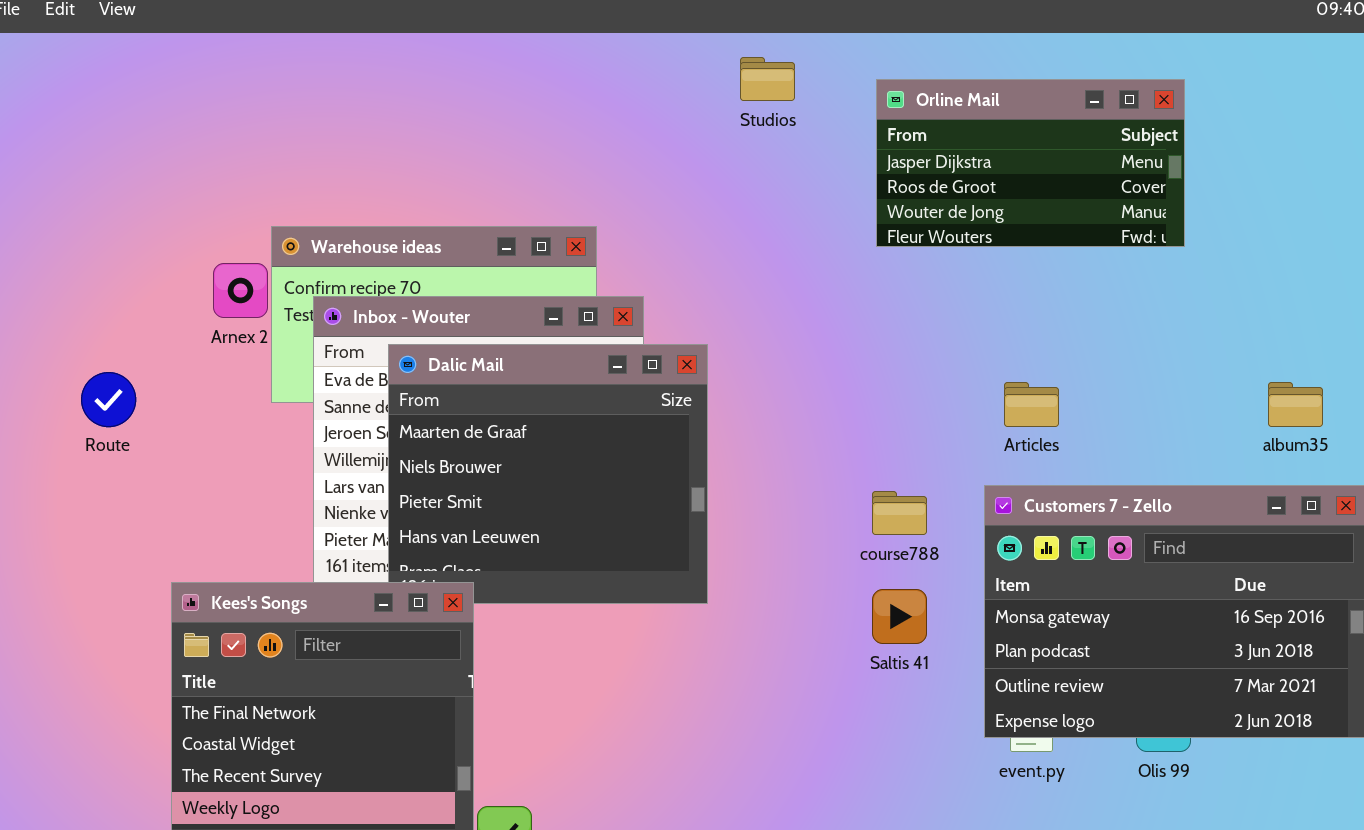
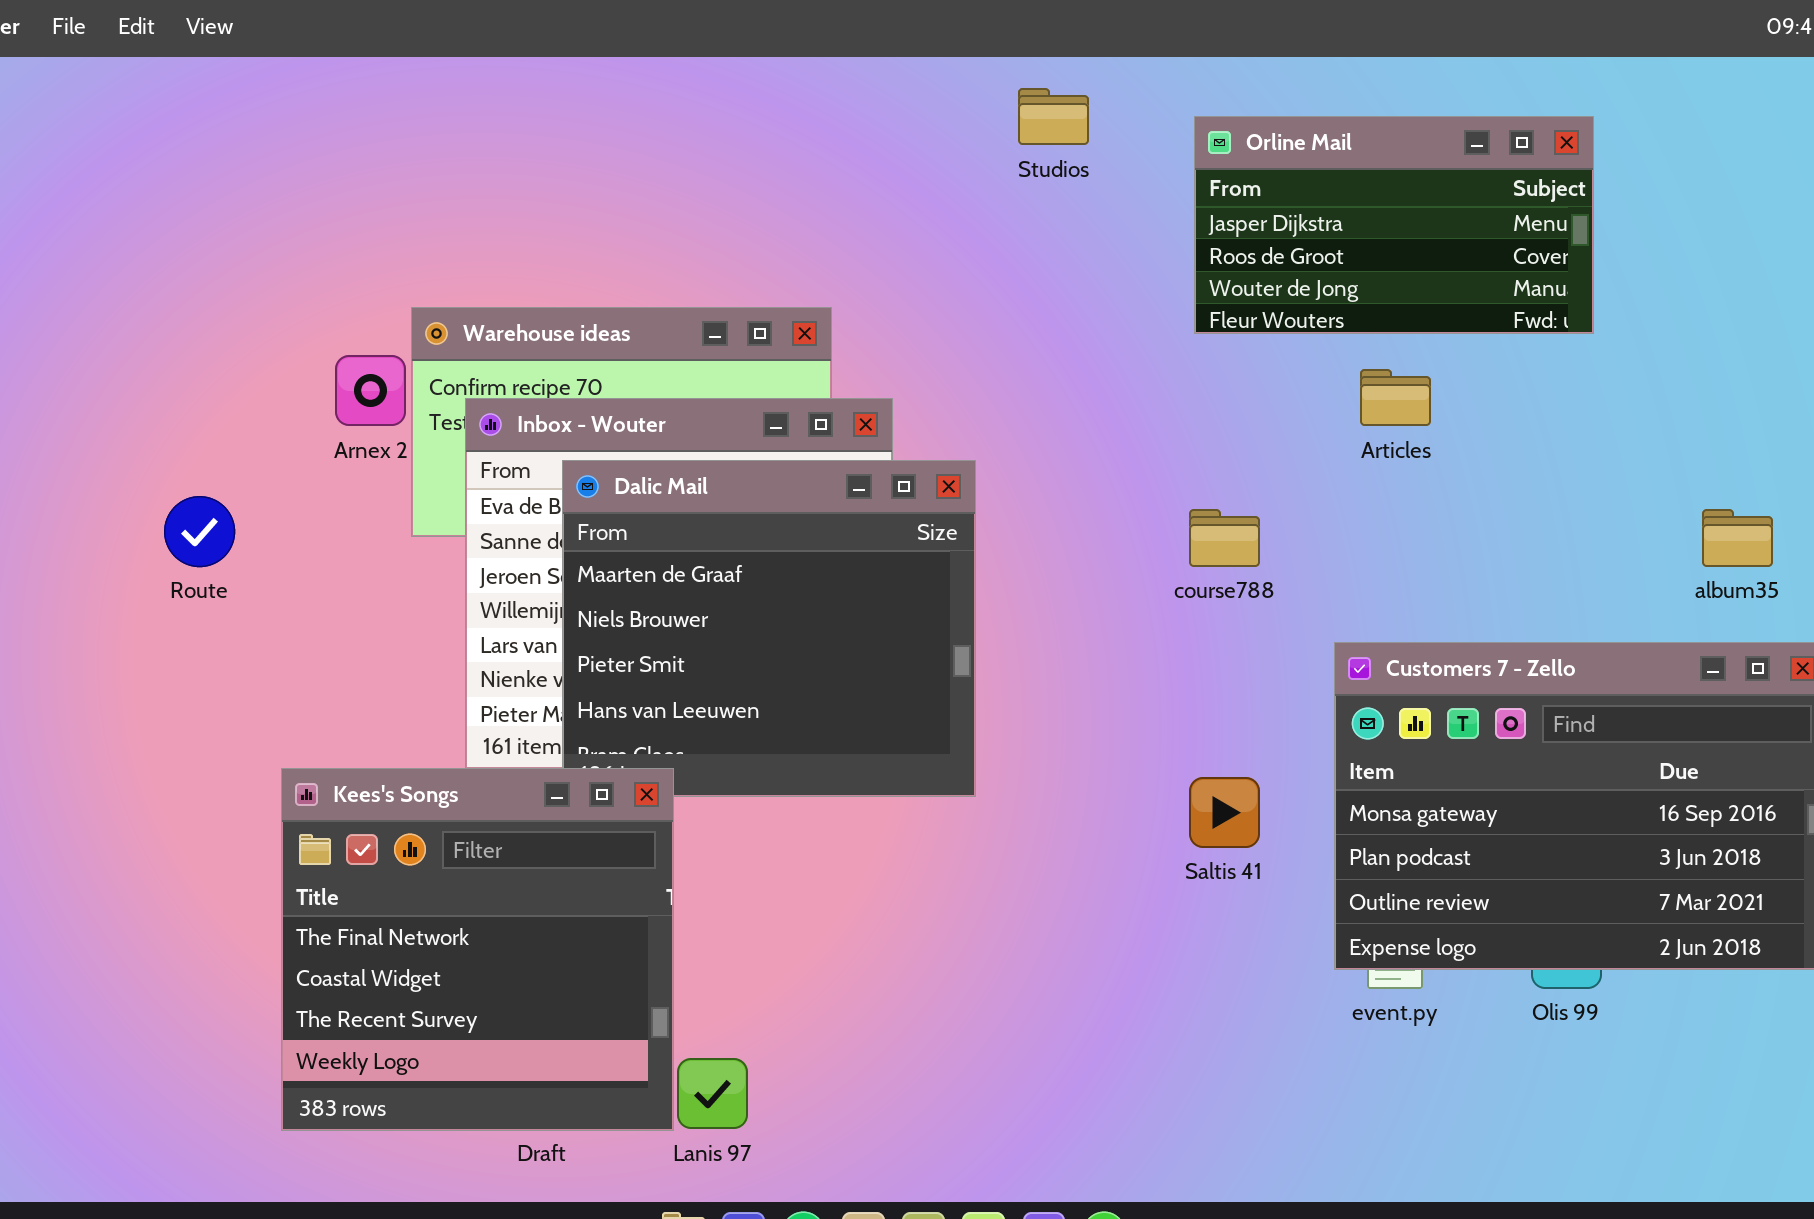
Articles: [1004,382,1059,427] -> [1360,369,1431,426], moved
course788: [872,491,927,535] -> [1189,509,1260,567], moved

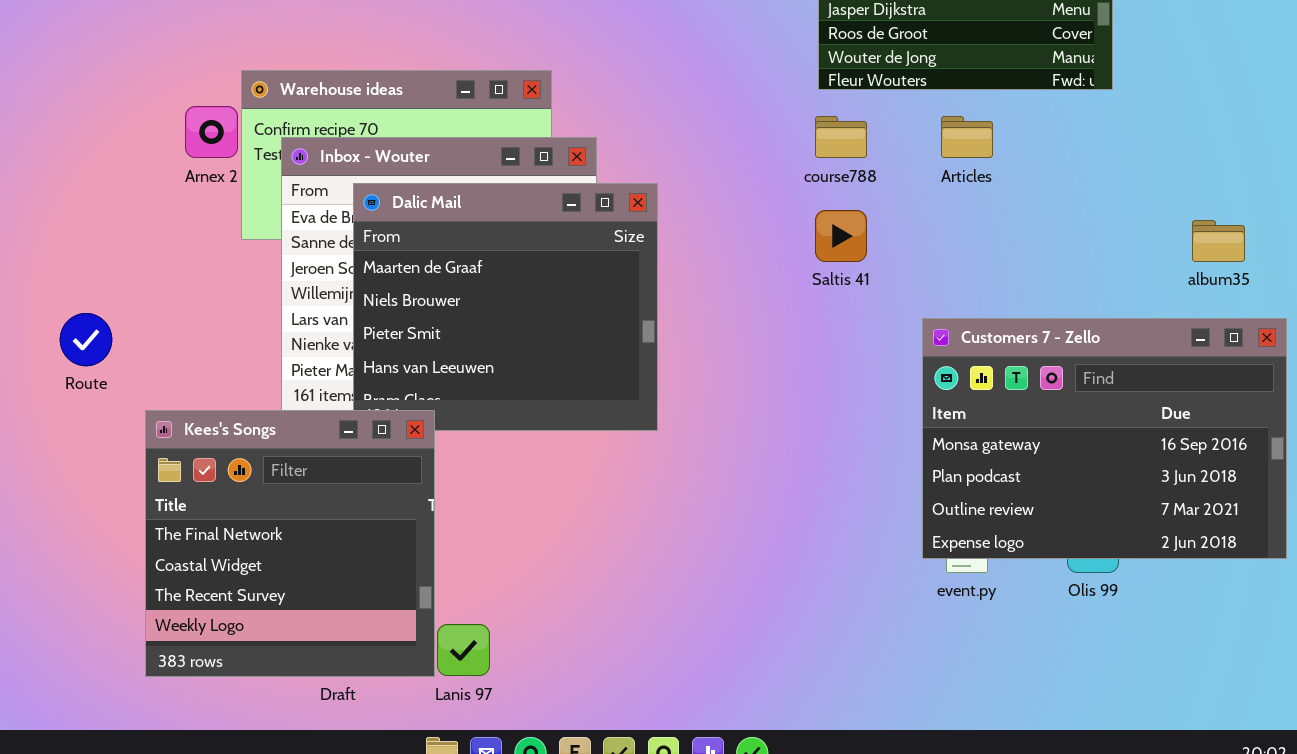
Route: [164,496,235,567] -> [60,313,112,366], moved
course788: [1189,509,1260,567] -> [815,116,867,158], moved
Saltis 41: [1189,777,1260,848] -> [815,210,867,262], moved

